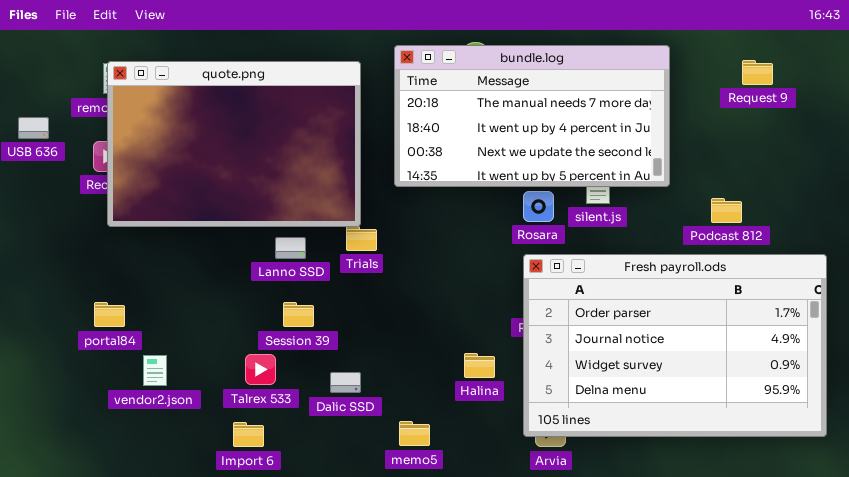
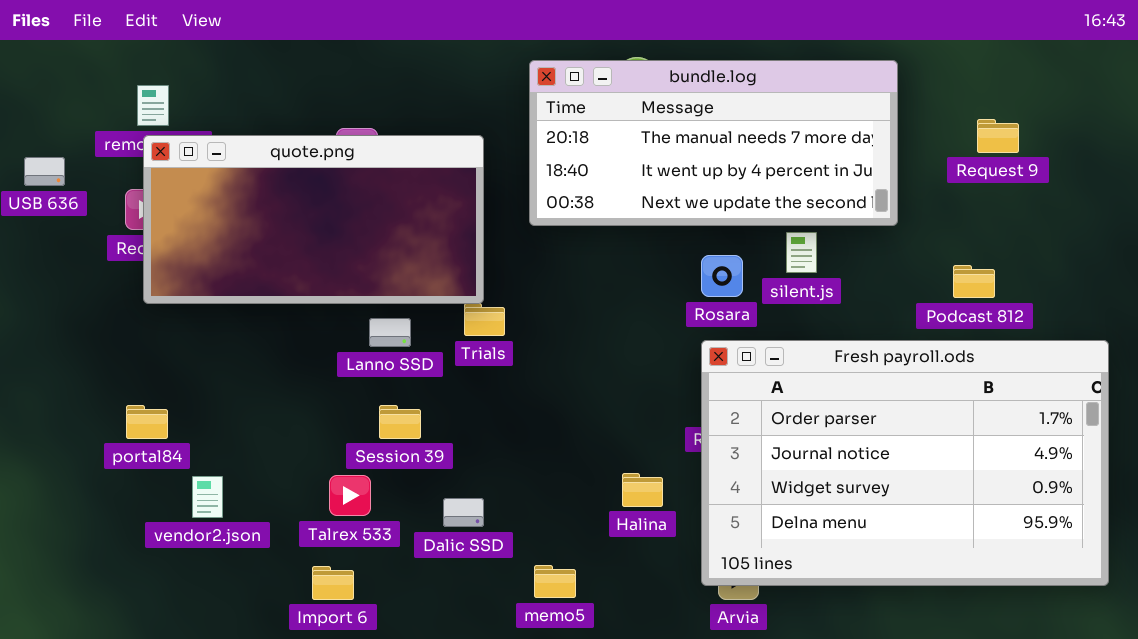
bundle.log: [394,45,670,187] -> [529,60,898,226], resized
Request 9: [742,60,773,85] -> [977,119,1019,153], moved
quote.png: [107,61,361,227] -> [143,135,484,304], resized

